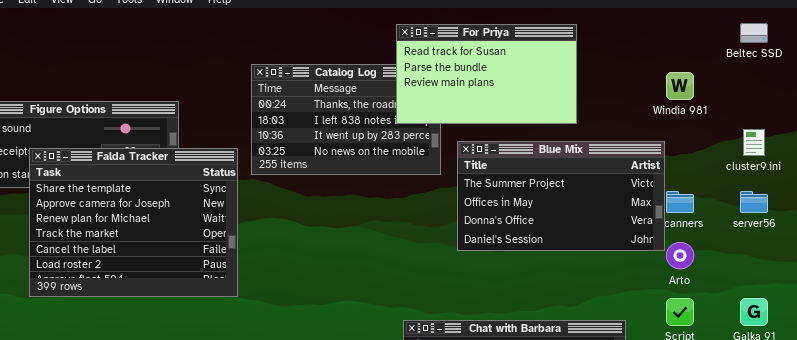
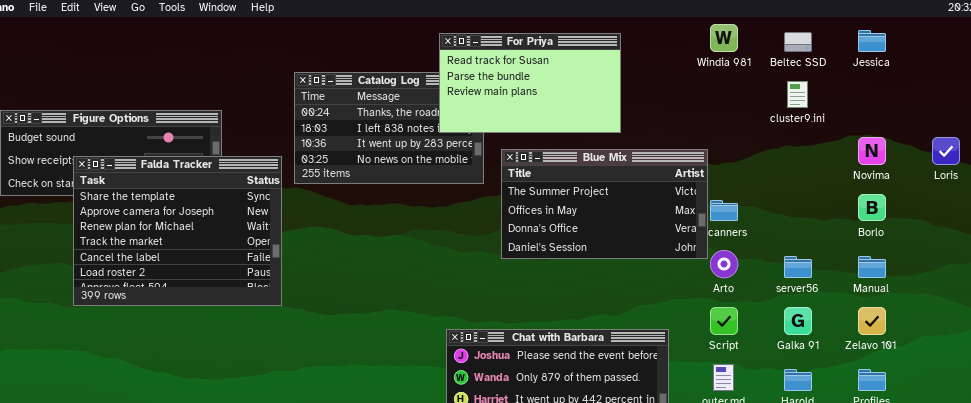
Windia 981: [666,72,694,100] -> [710,24,738,52], moved
cluster9.ini: [743,129,765,156] -> [787,81,808,108], moved
server56: [740,191,768,213] -> [784,256,812,278], moved

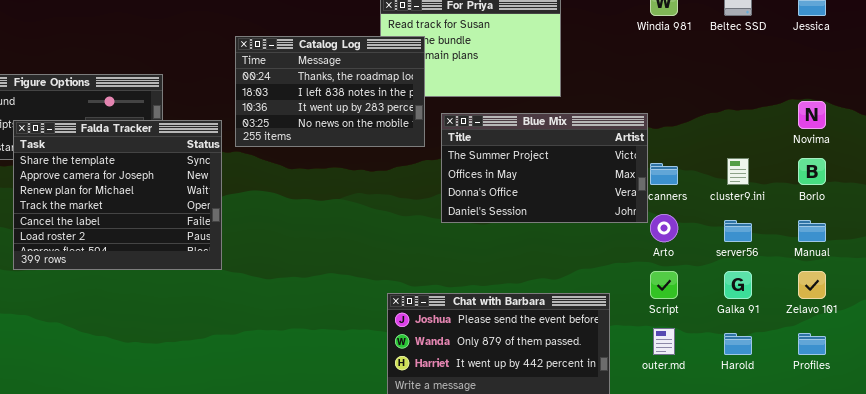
Catalog Log: [294,72,484,184] -> [235,36,425,147], raised
cluster9.ini: [787,81,808,108] -> [727,158,749,185], moved

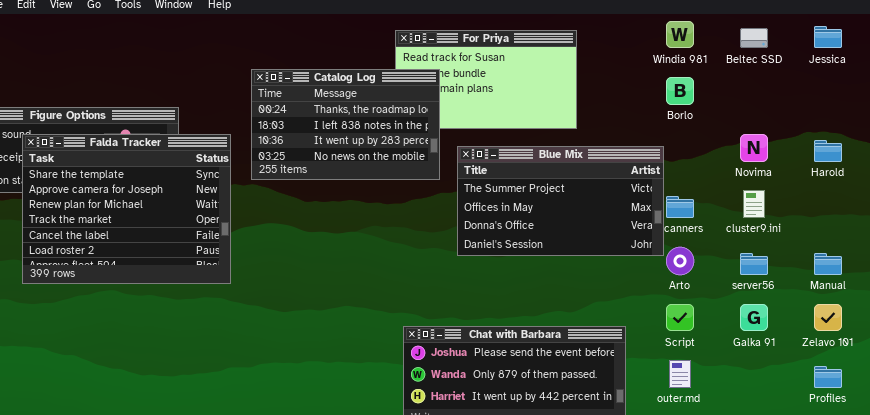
Novima: [798,101,826,129] -> [740,134,768,162], moved
Falda Tracker: [13,120,222,270] -> [22,134,231,284], moved
Borlo: [798,158,826,185] -> [666,77,694,105], moved
Harold: [724,333,752,355] -> [814,140,842,162], moved

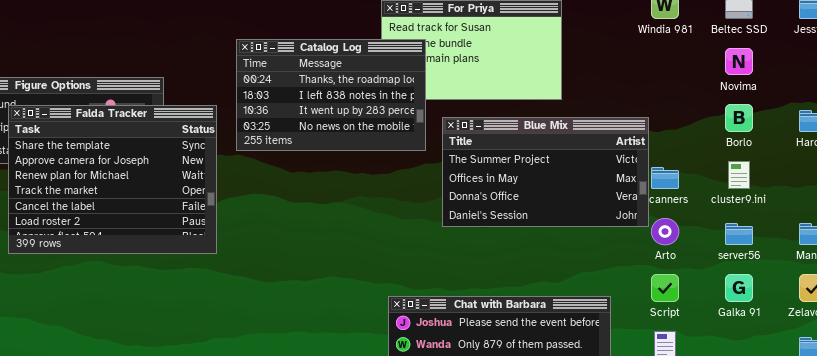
Borlo: [666,77,694,105] -> [725,104,753,132], moved
Novima: [740,134,768,162] -> [725,48,753,75], moved

